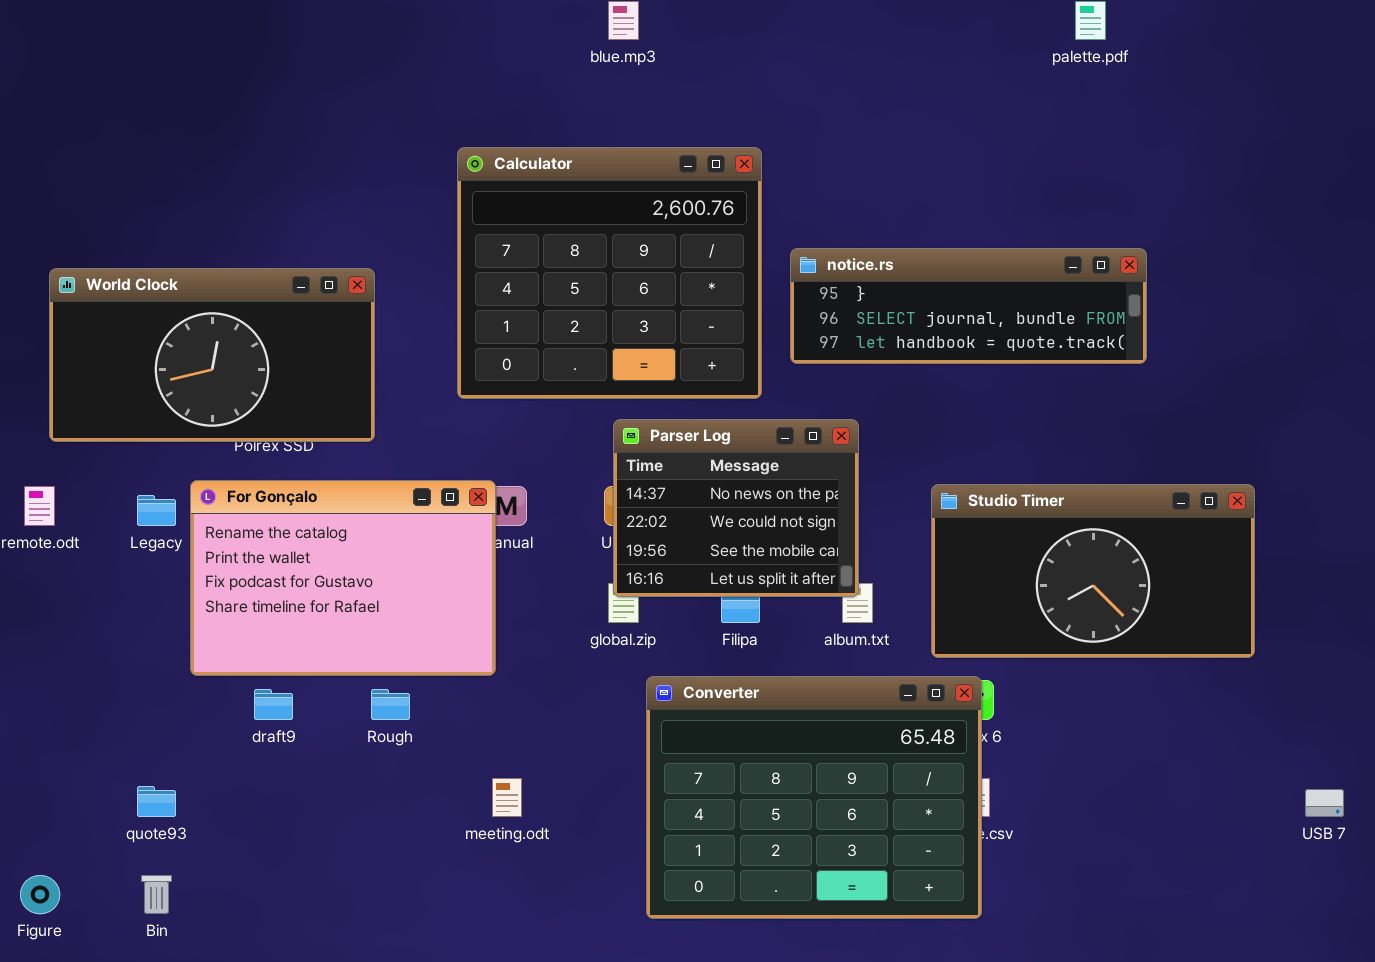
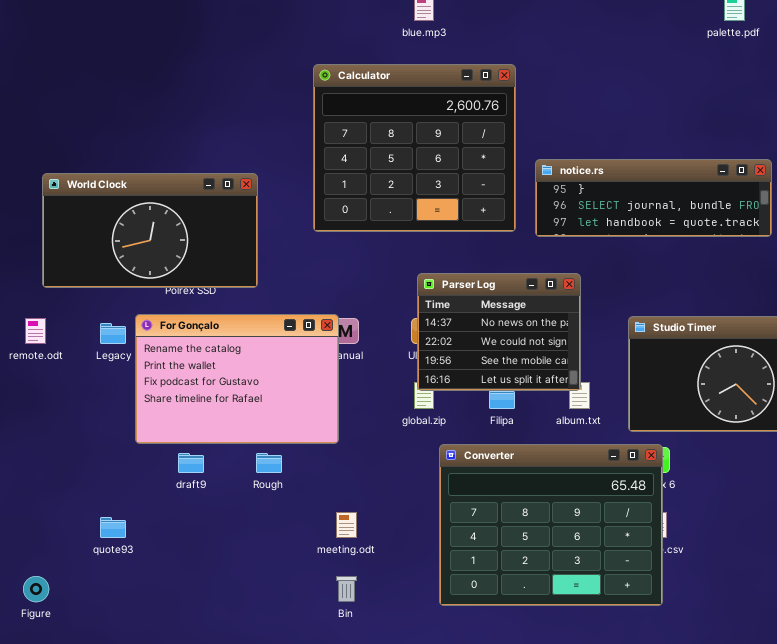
Calculator: [457,147,762,399] -> [313,64,516,232], moved
Bin: [141,875,172,914] -> [336,576,357,602], moved

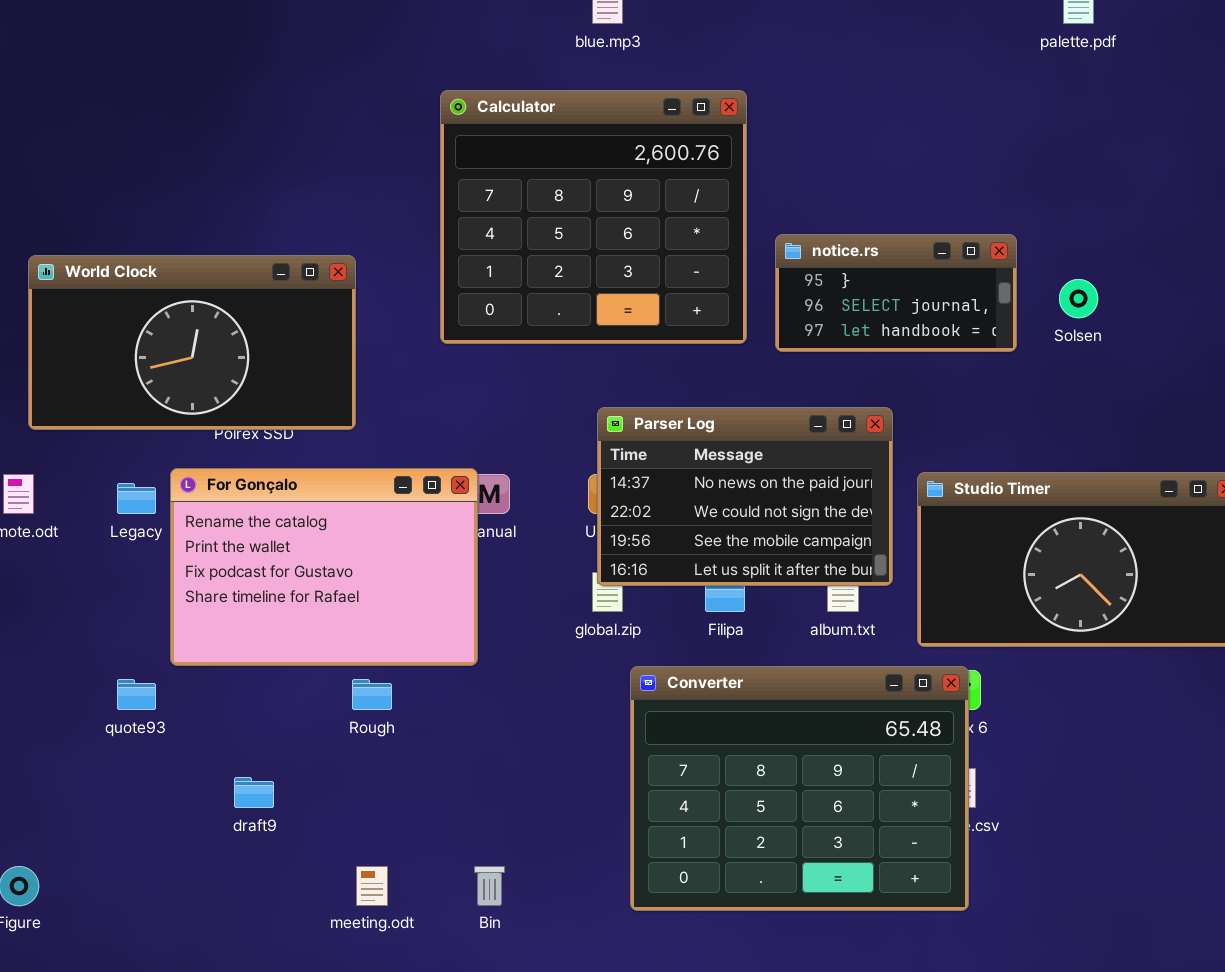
notice.rs: [535,159,772,237] -> [775,234,1017,352], resized
Parser Log: [417,273,581,391] -> [597,407,893,586], resized
draft9: [178,453,204,473] -> [234,777,274,808], moved
meeting.odt: [336,512,357,538] -> [356,866,388,906], moved
quote93: [100,517,126,538] -> [117,679,156,710], moved

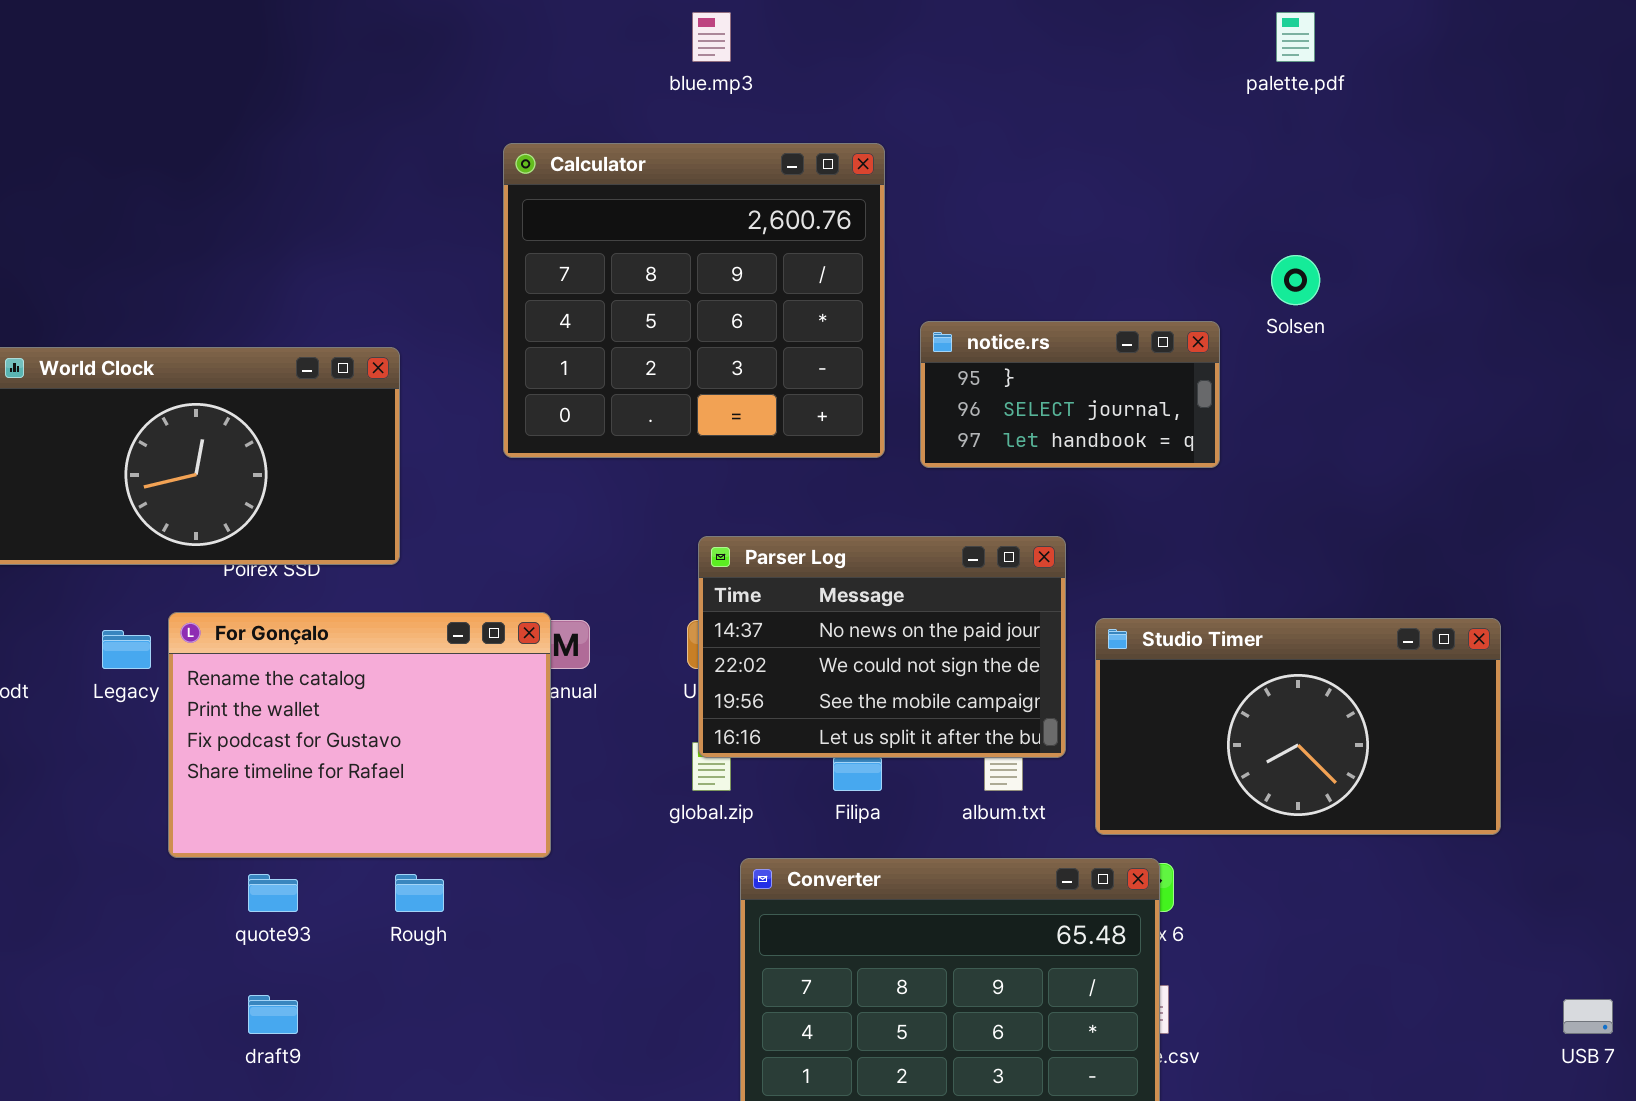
Solsen: [1059,279,1098,318] -> [1271,255,1320,305], moved
quote93: [117,679,156,710] -> [248,874,298,912], moved

